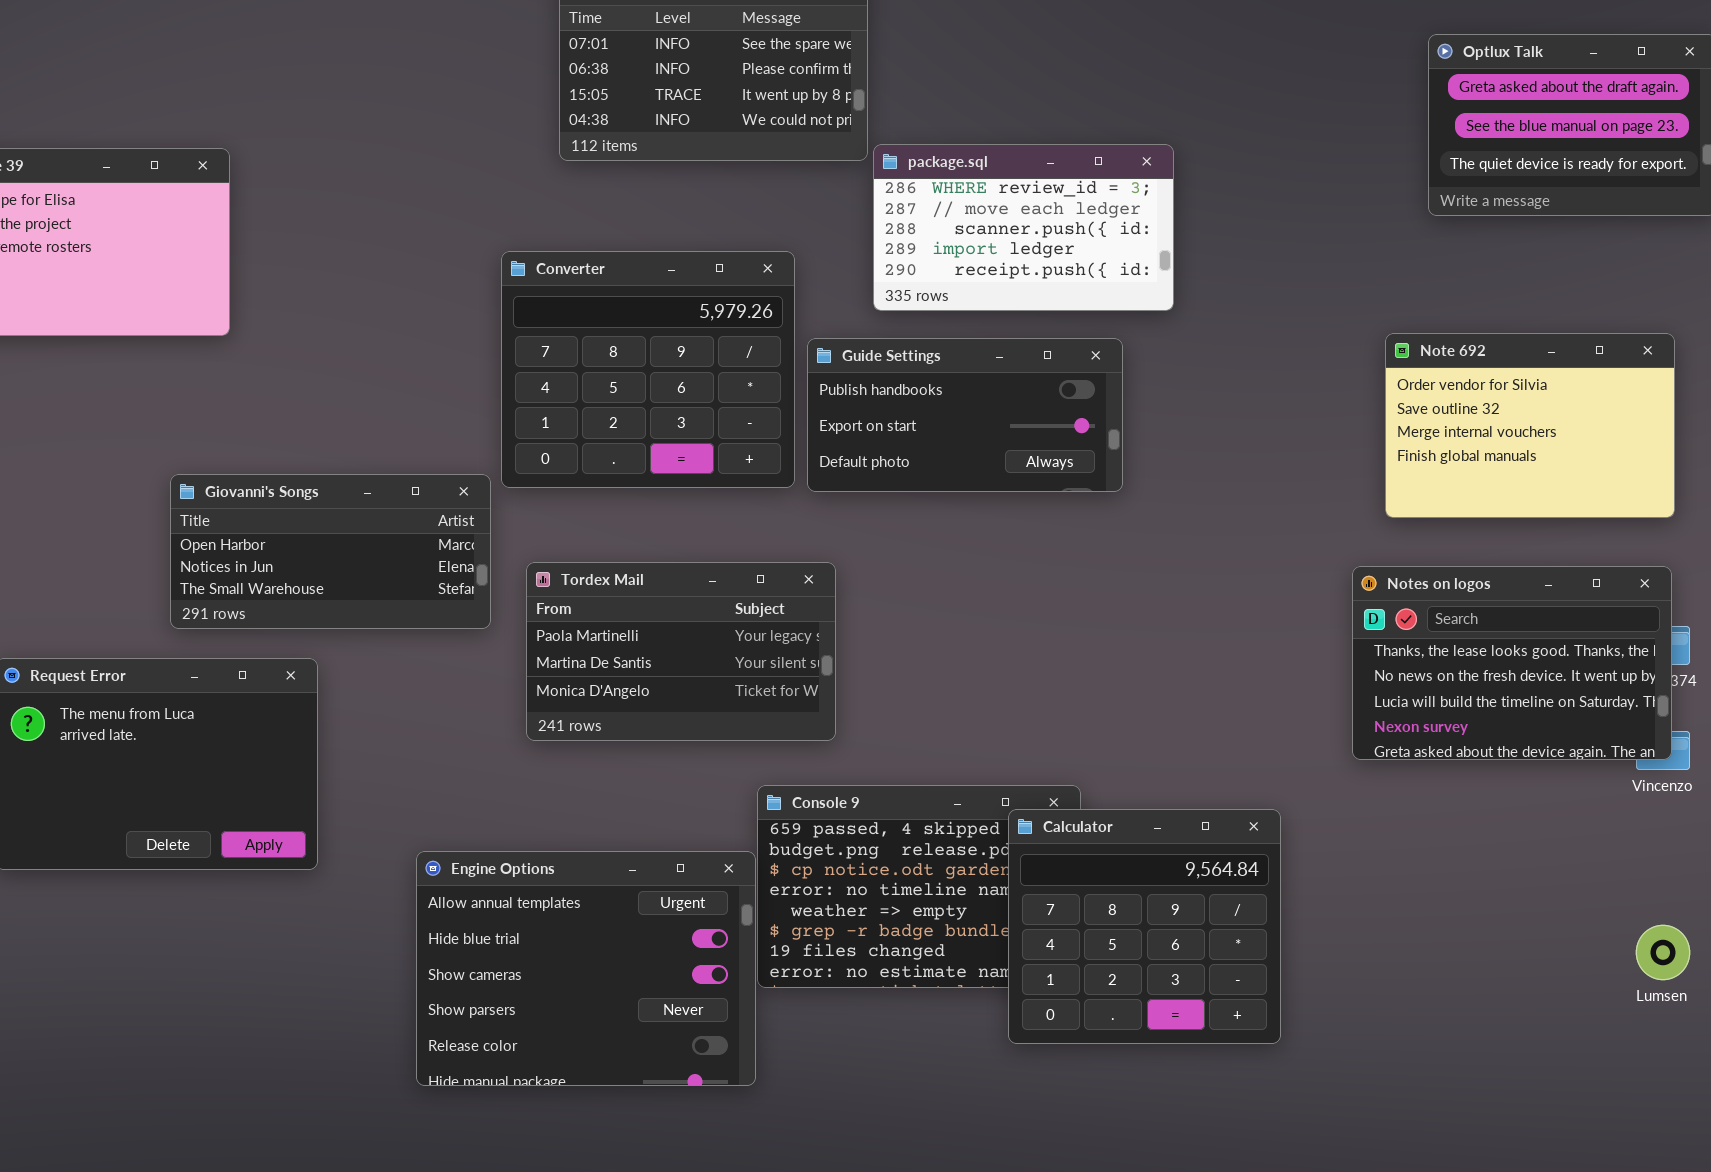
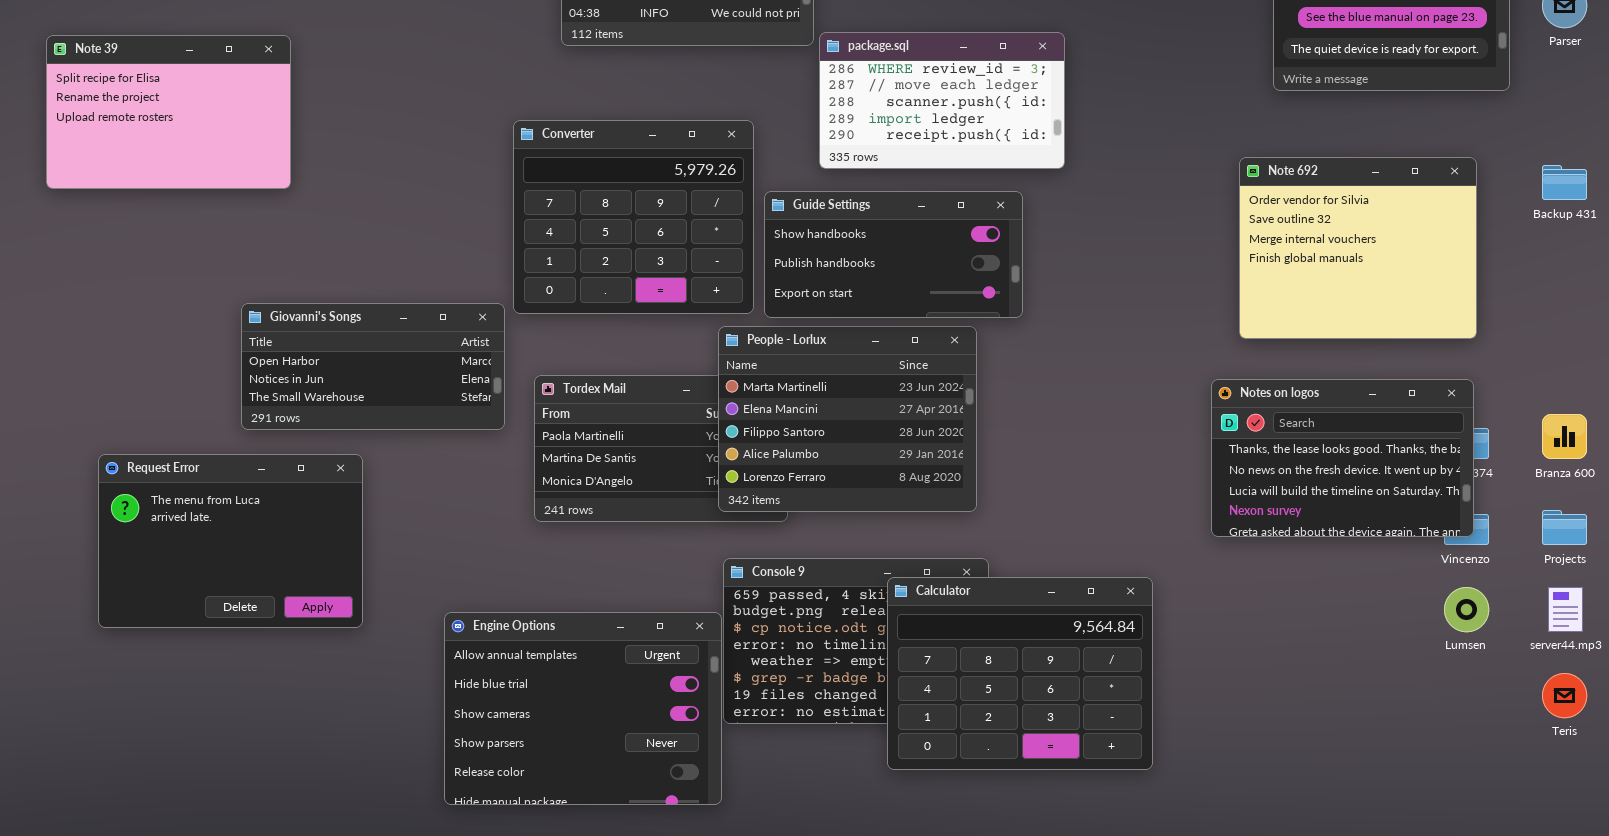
Note 692: [1385,333,1675,518] -> [1239,157,1477,339], resized
Guide Settings: [807,338,1123,492] -> [764,191,1023,318], scrolled up 1 row
People - Lorlux: none -> [718,326,977,512], opened
Calculator: [1008,809,1281,1044] -> [887,577,1153,770], resized
Lumsen: [1636,925,1690,980] -> [1444,587,1489,632], moved

